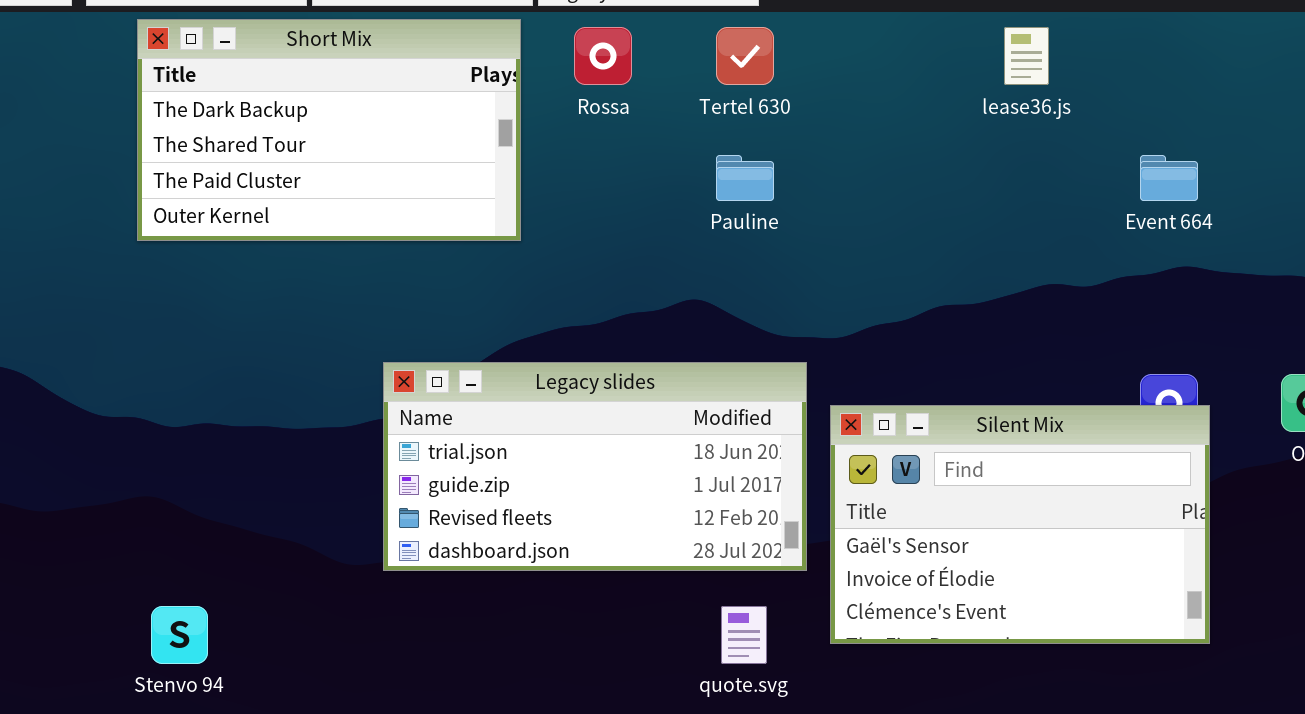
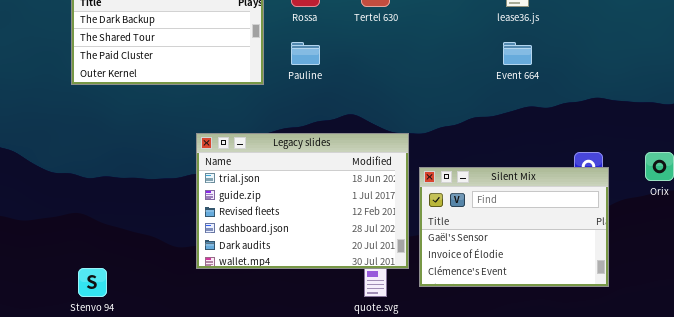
Pauline: [716,155,774,201] -> [291,42,320,65], moved
Event 664: [1140,155,1198,201] -> [503,42,532,65], moved
Legacy slides: [383,362,807,571] -> [196,133,409,269], moved, resized

